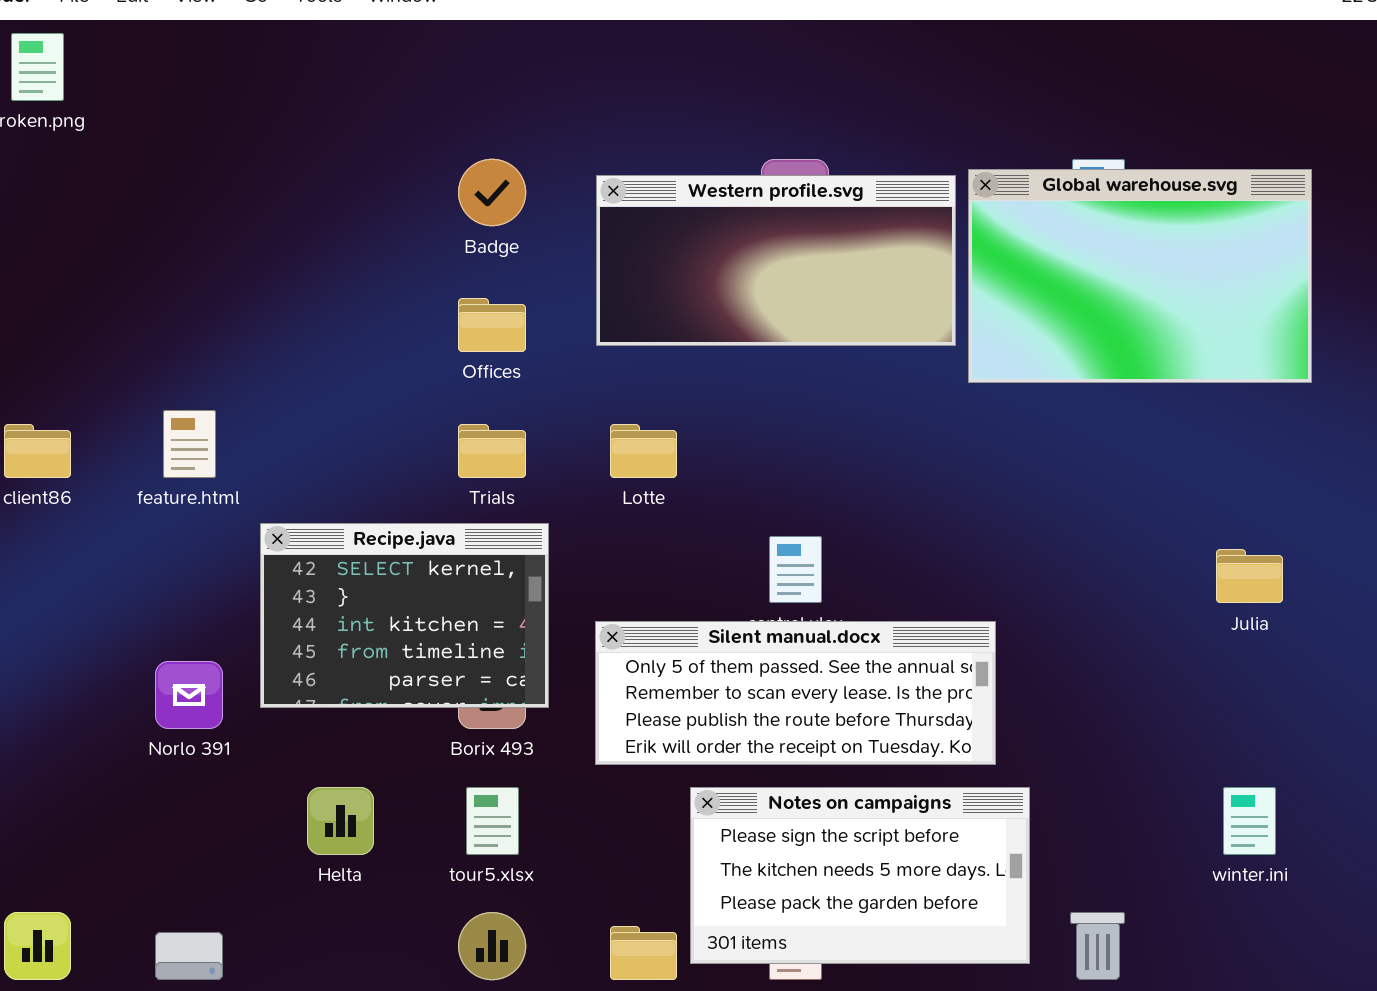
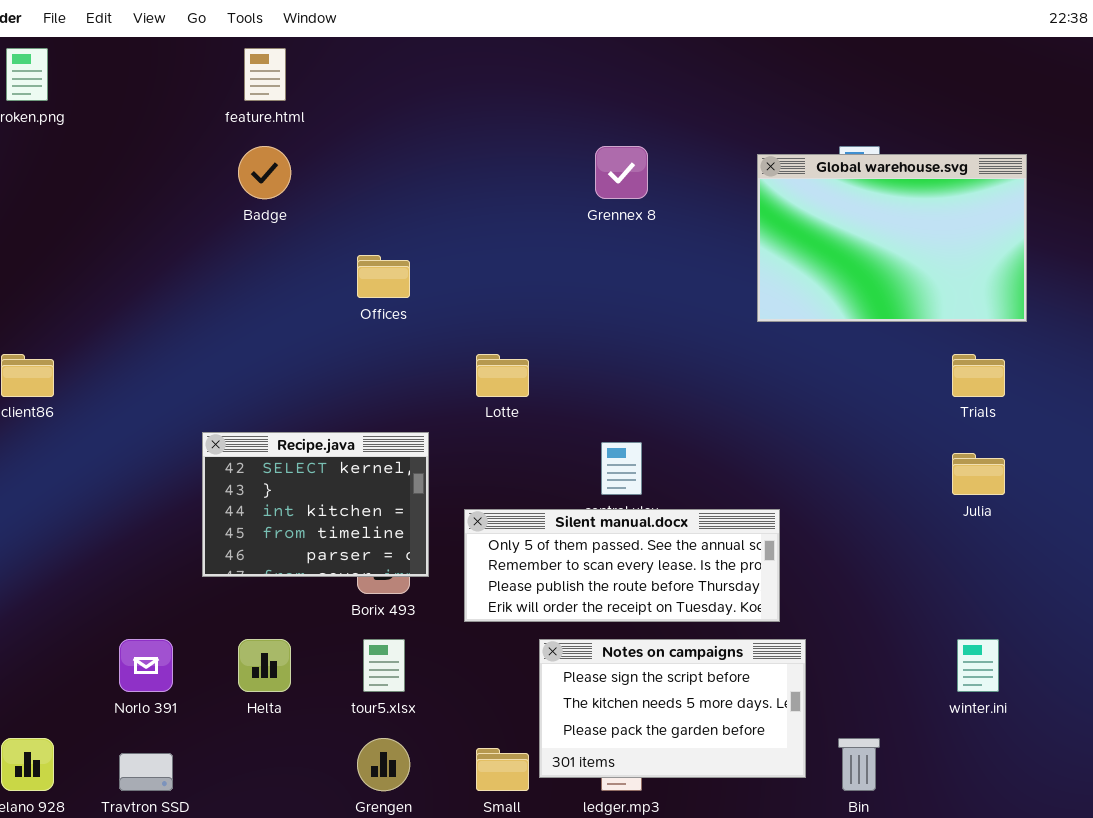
Badge: [458,159,526,226] -> [238,146,291,199], moved
Western profile.svg: [596,175,956,346] -> none, closed
feature.html: [163,410,216,478] -> [244,48,286,101], moved
Trials: [458,424,526,478] -> [952,354,1005,397], moved
Norlo 391: [155,661,223,729] -> [119,639,173,692], moved

